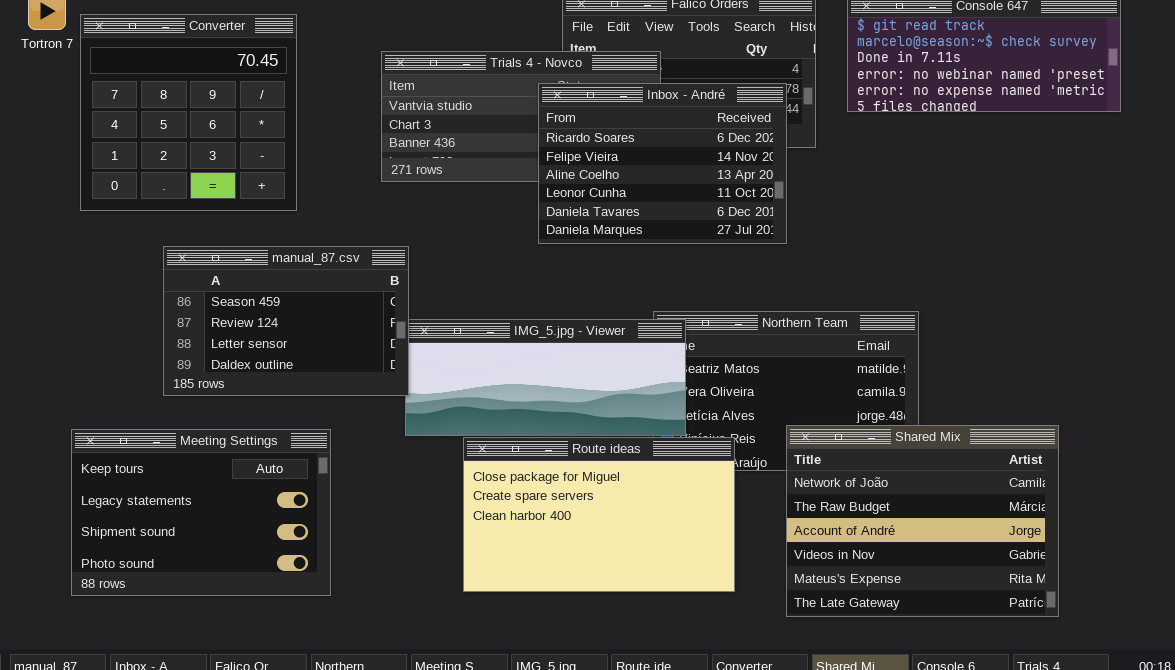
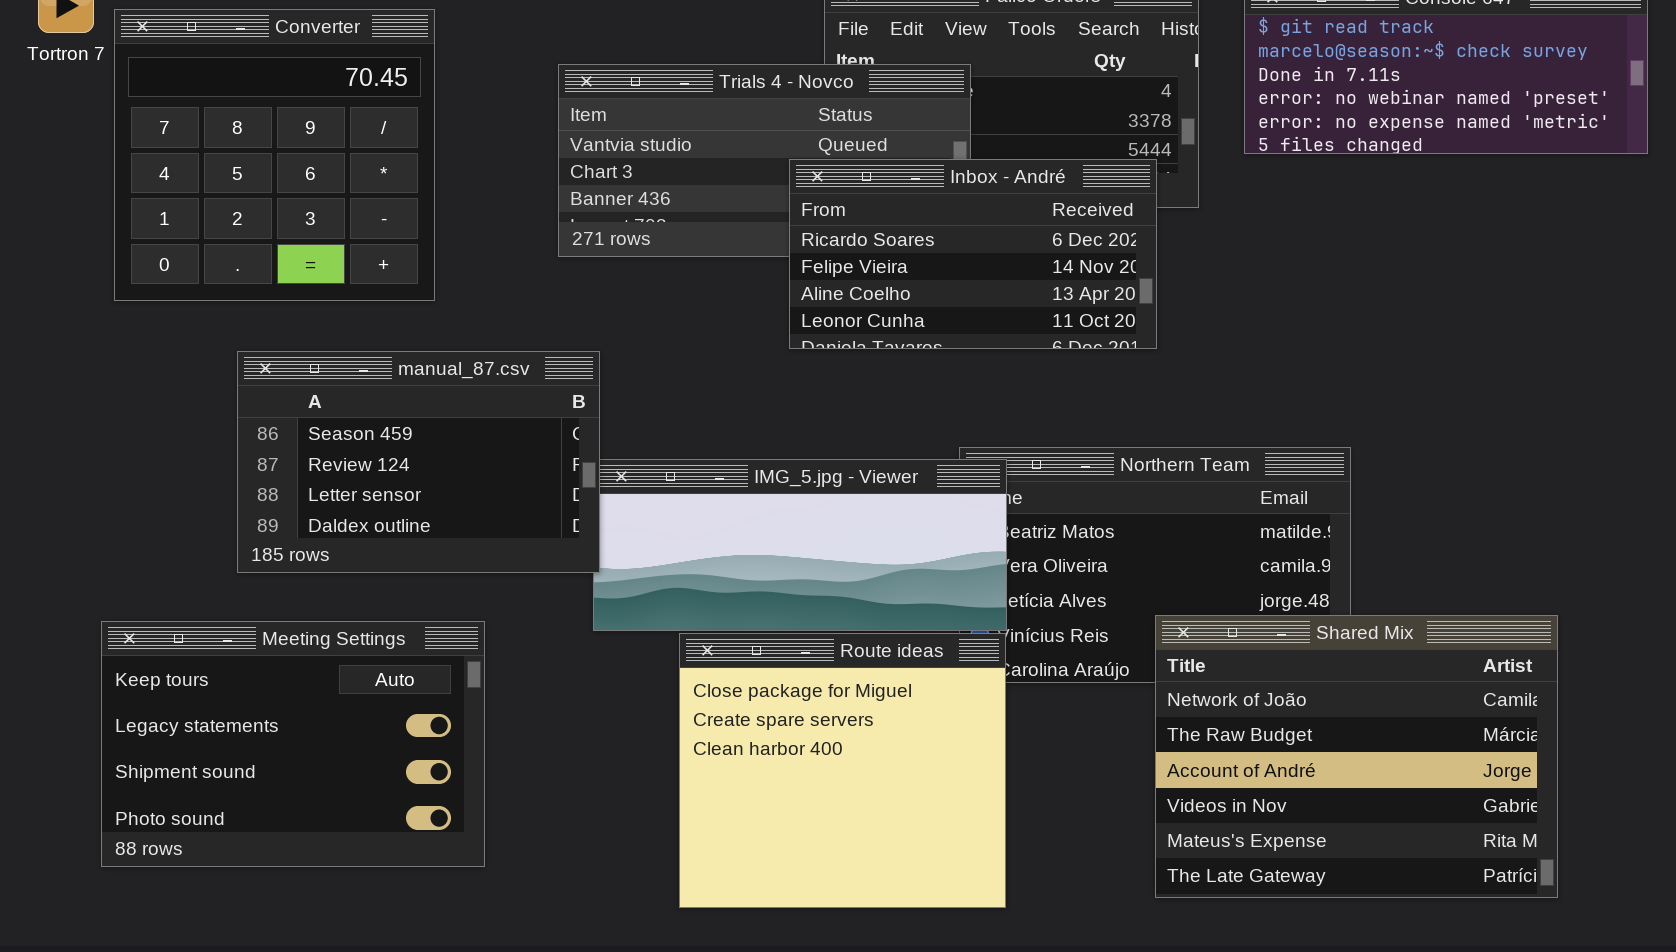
Inbox - André: [538,83,787,244] -> [789,159,1157,349], resized
Route ideas: [463,437,735,592] -> [679,633,1006,908], resized

